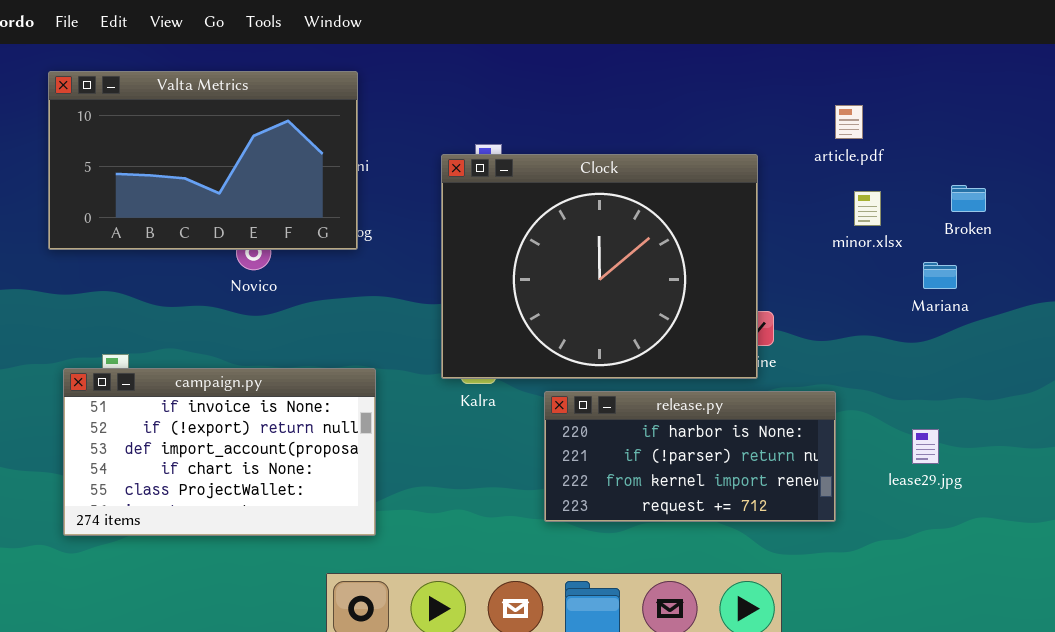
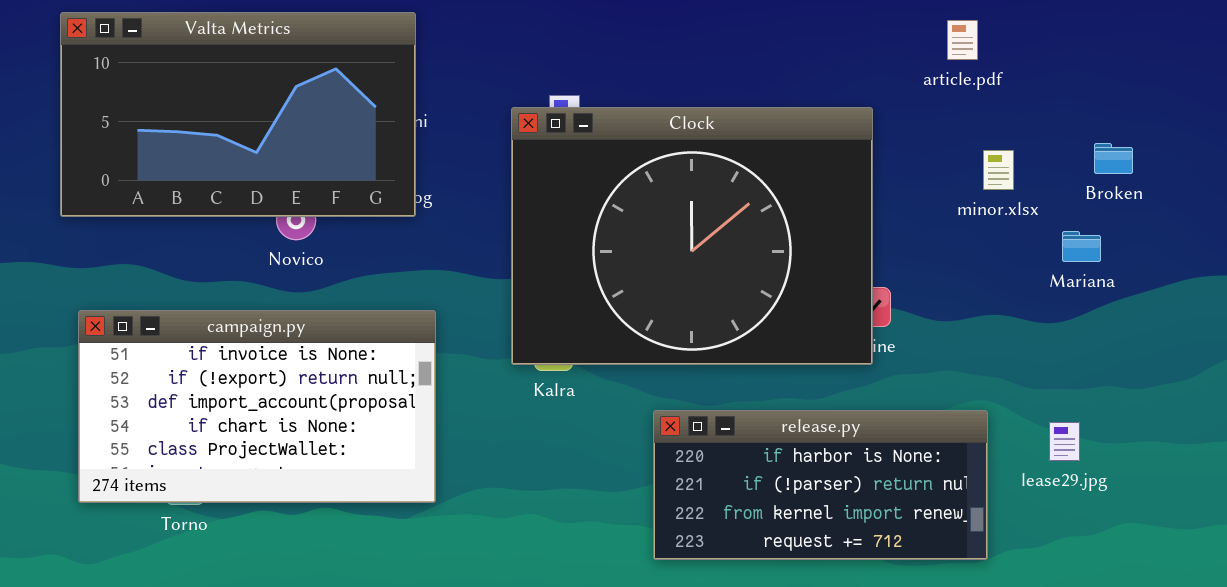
article.pdf: [835,105,863,139] -> [947,20,978,60], moved
campaign.py: [63,368,376,536] -> [78,310,436,503], moved
release.py: [544,391,836,522] -> [653,410,988,560], moved

